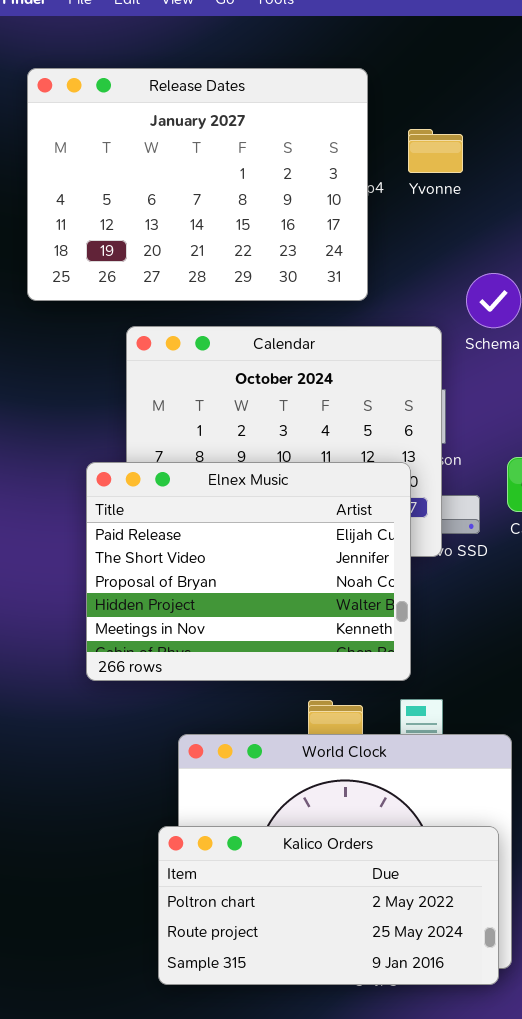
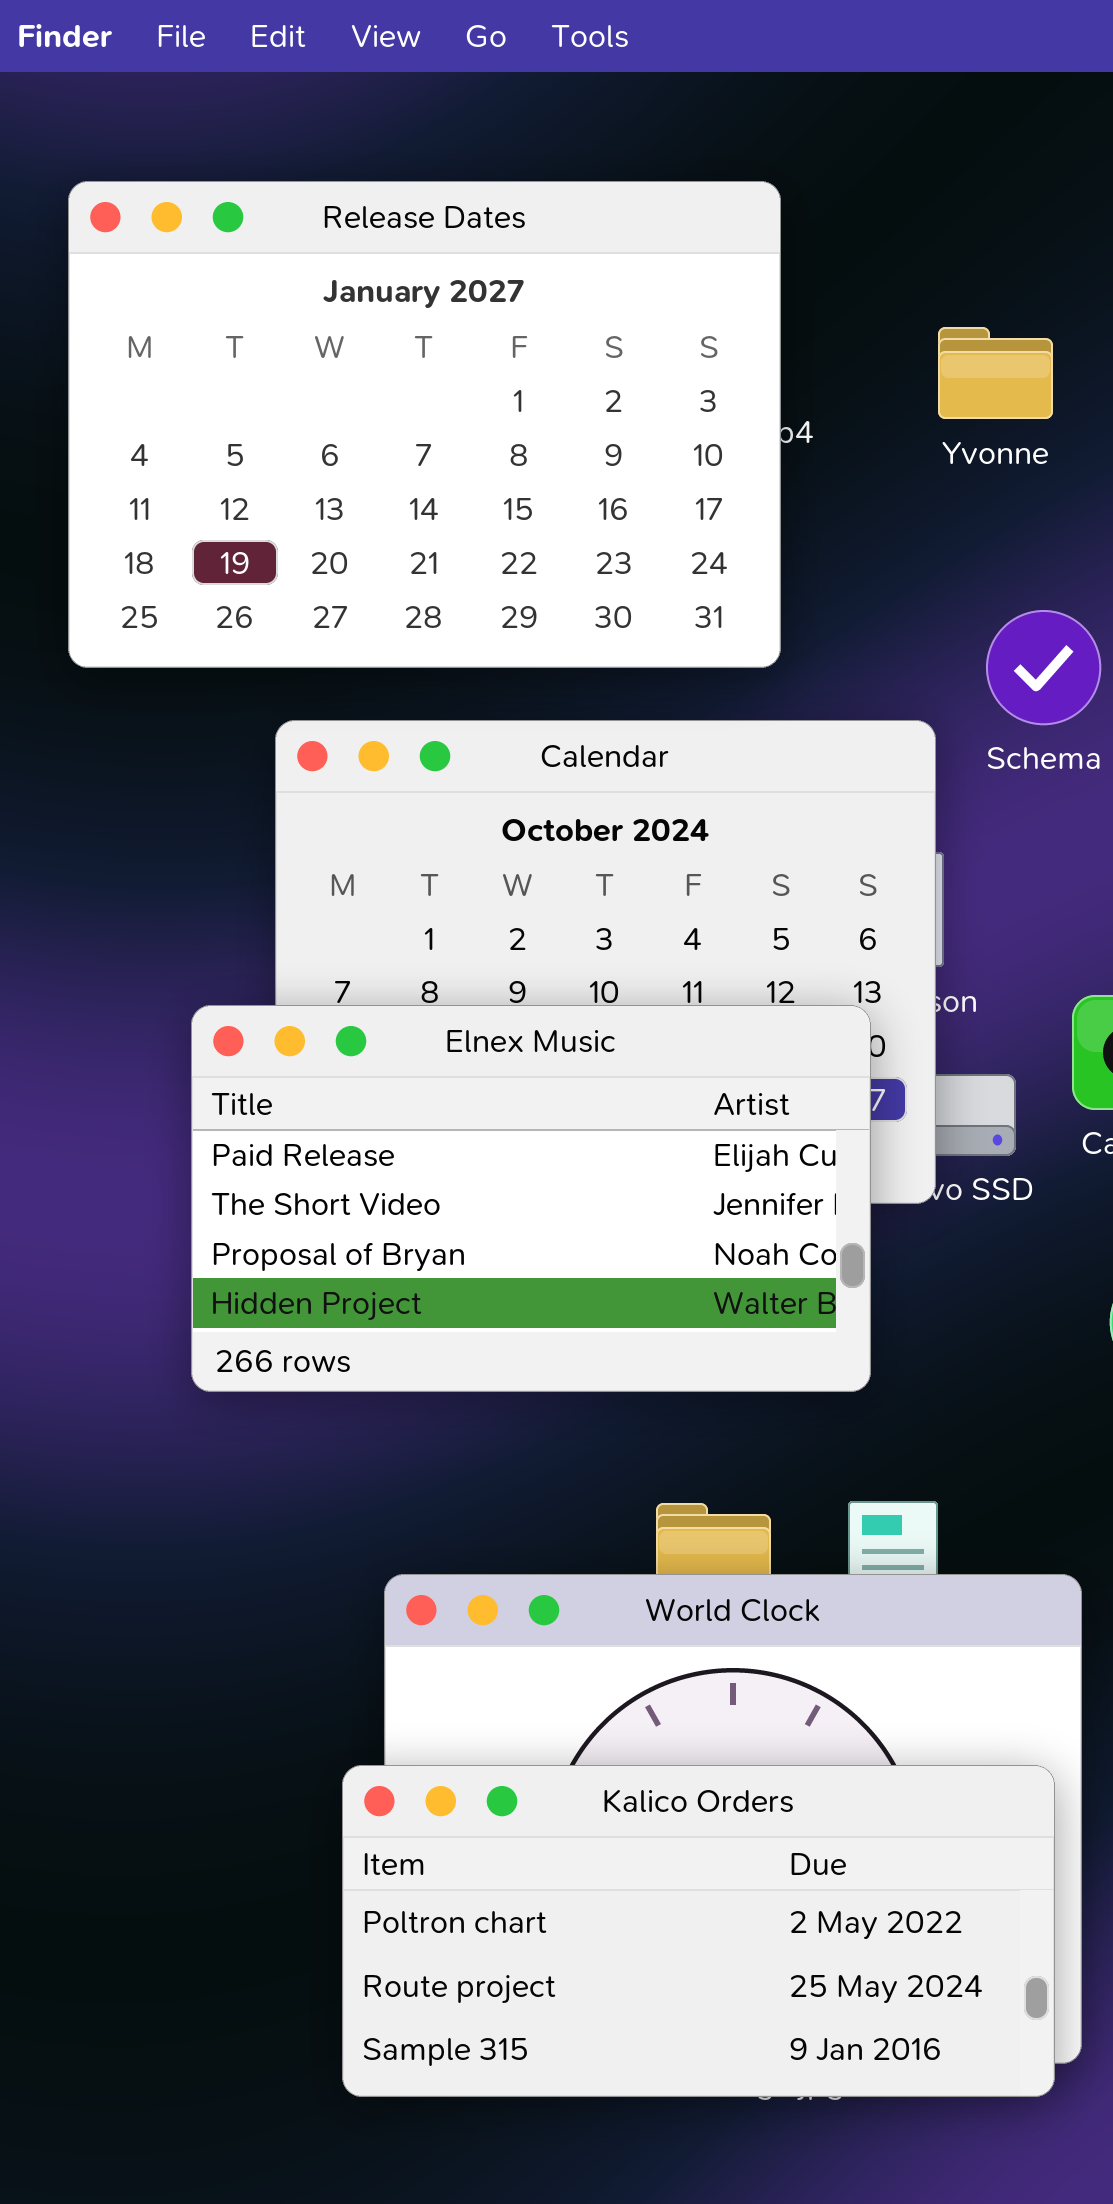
Yvonne: [408,129,463,173] -> [938,327,1053,419], moved
Elnex Music: [86,462,411,681] -> [191,1005,871,1392], resized

